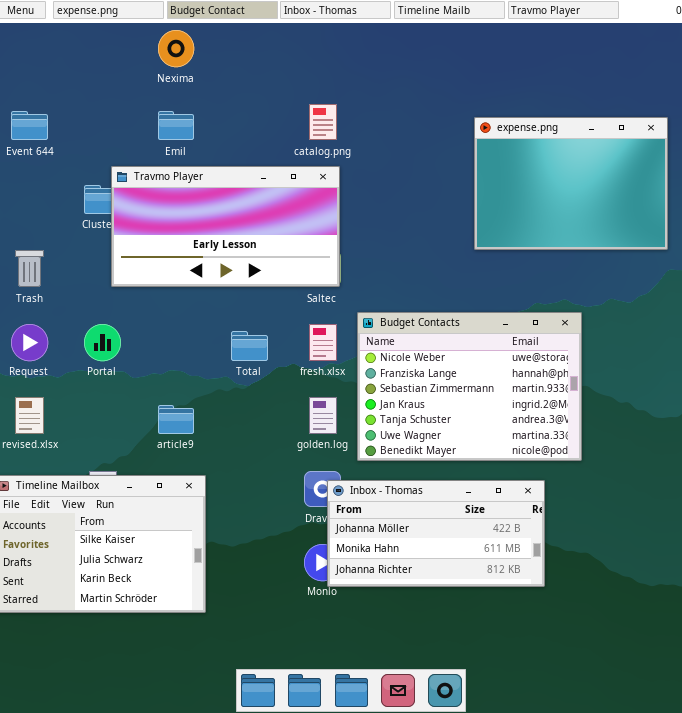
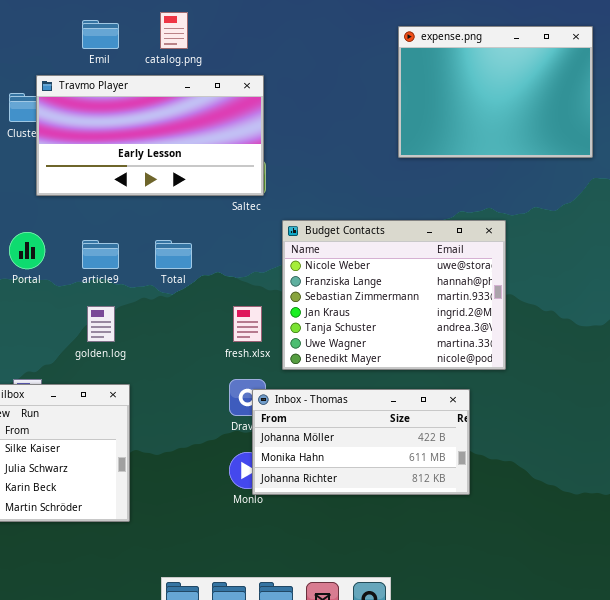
catalog.png: [309,104,337,140] -> [160,12,188,49], moved
fresh.xlsx: [309,324,337,361] -> [233,306,262,342], moved
golden.log: [309,397,337,434] -> [87,306,115,342], moved
article9: [158,405,194,434] -> [82,240,119,269], moved

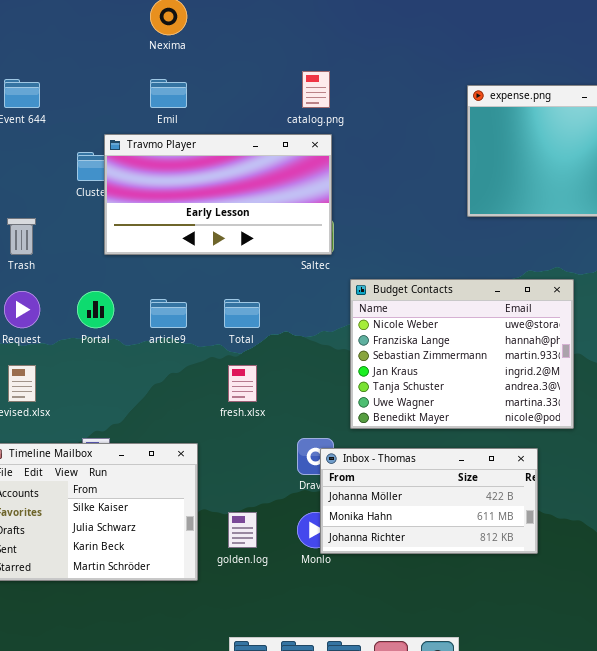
catalog.png: [160,12,188,49] -> [302,71,330,108], moved
golden.log: [87,306,115,342] -> [228,512,257,548], moved
fresh.xlsx: [233,306,262,342] -> [228,365,257,402], moved

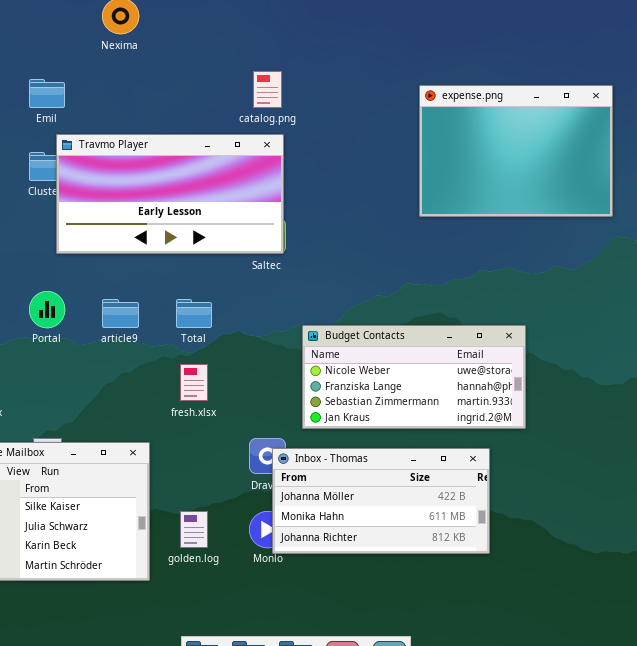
Emil: [150,79,187,108] -> [29,79,65,108], moved
Budget Contacts: [350,279,574,429] -> [302,325,526,429], resized

